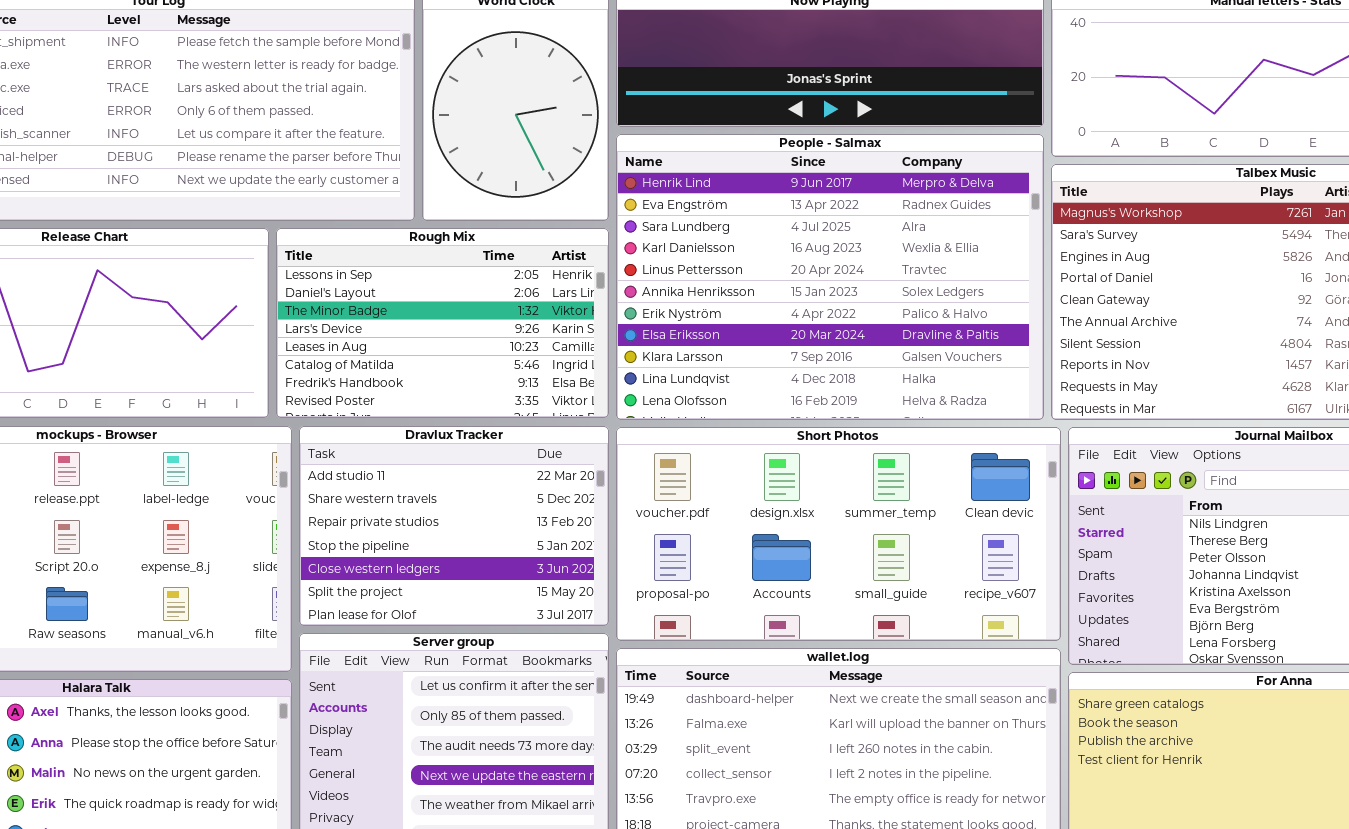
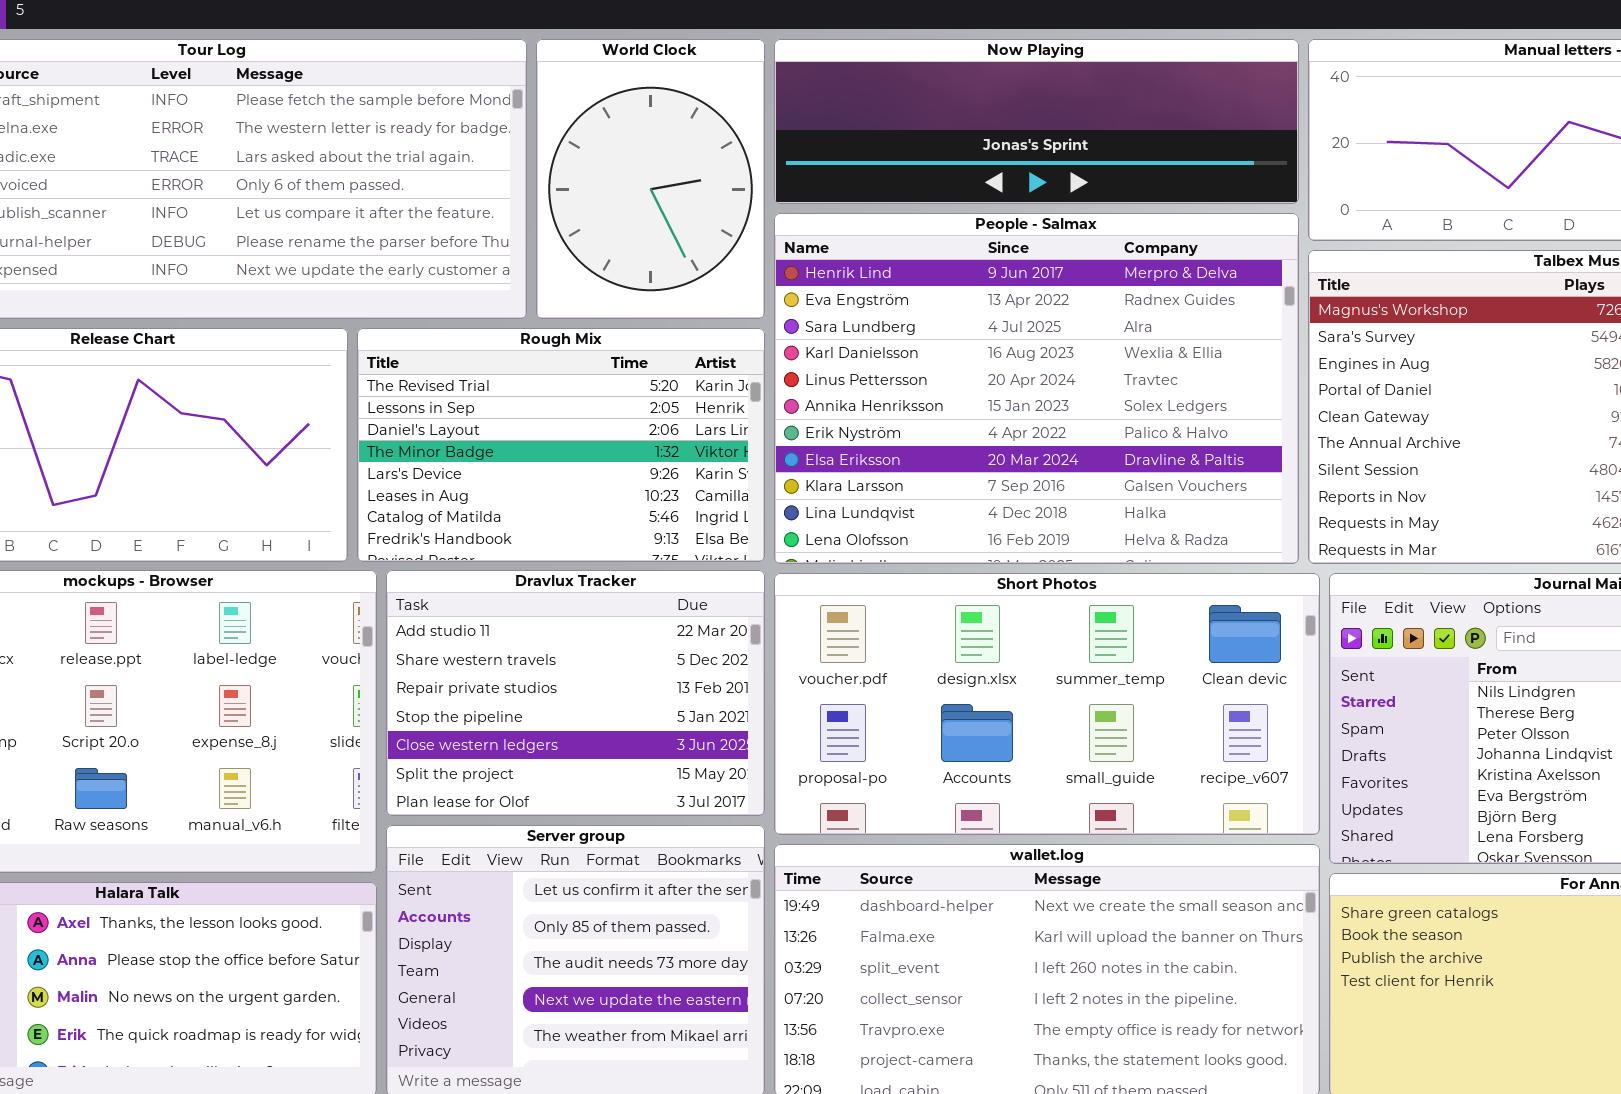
Rough Mix: [276,228,609,418] -> [357,328,765,562], scrolled up 1 row

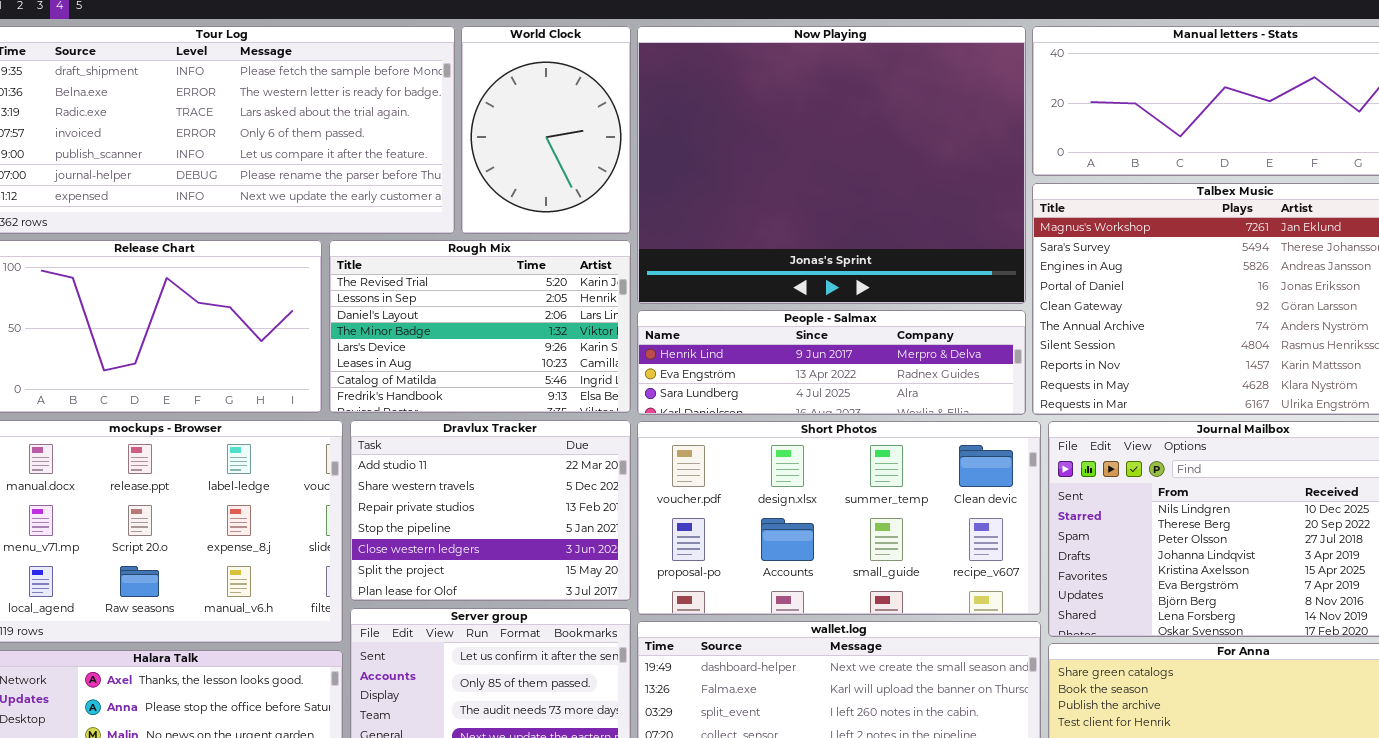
Now Playing: [774,39,1299,204] -> [637,26,1026,304], resized
People - Salmax: [774,213,1299,564] -> [637,310,1026,415], resized

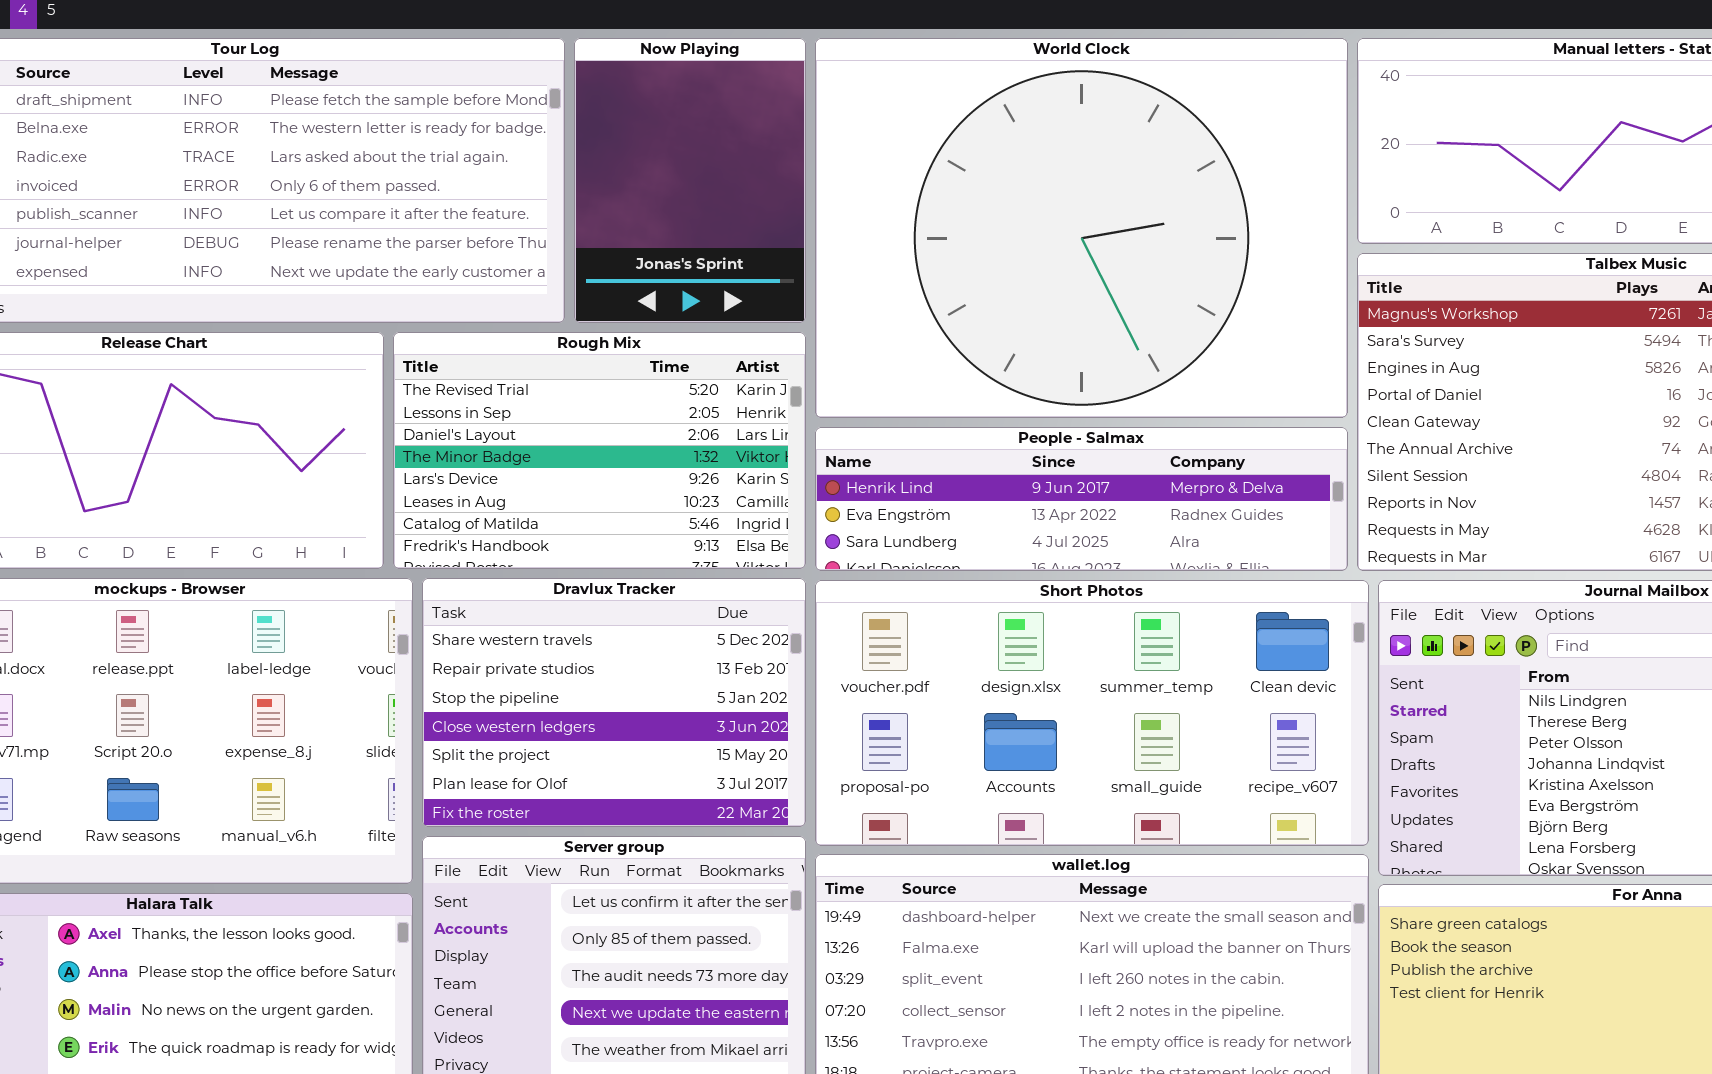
World Clock: [461,26,631,234] -> [815,38,1348,418], moved, resized
Now Playing: [637,26,1026,304] -> [574,38,806,323], moved, resized
Dravlux Tracker: [350,420,631,601] -> [422,578,806,827], scrolled down 1 row

